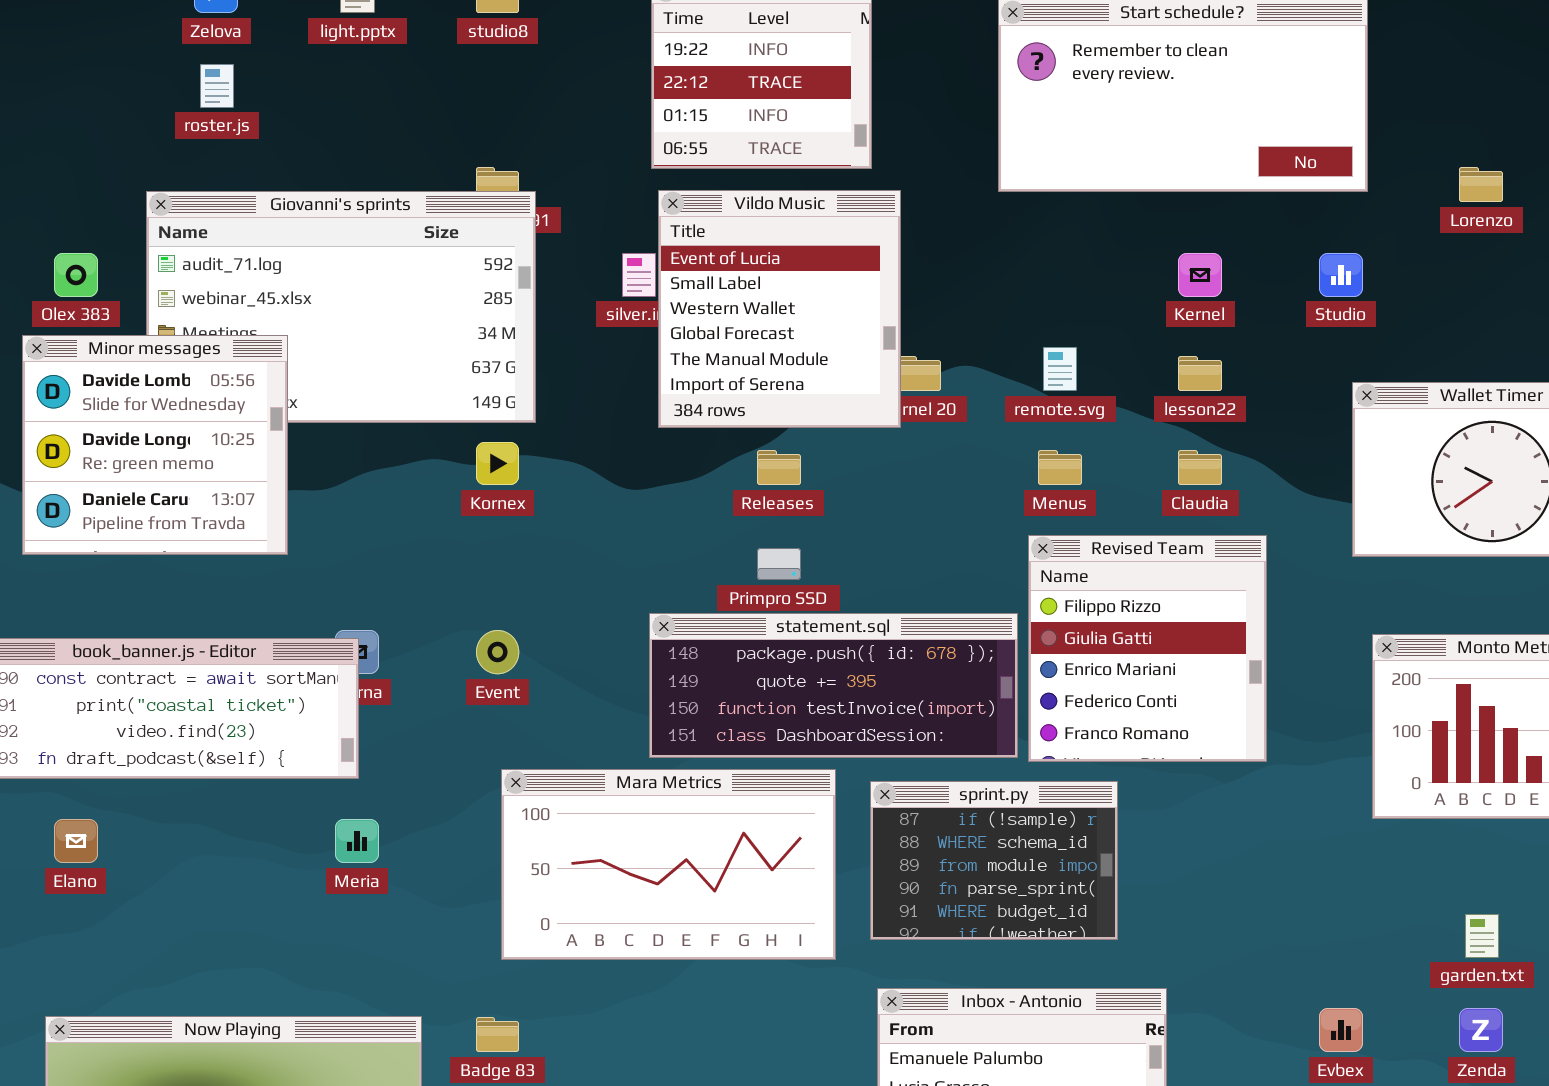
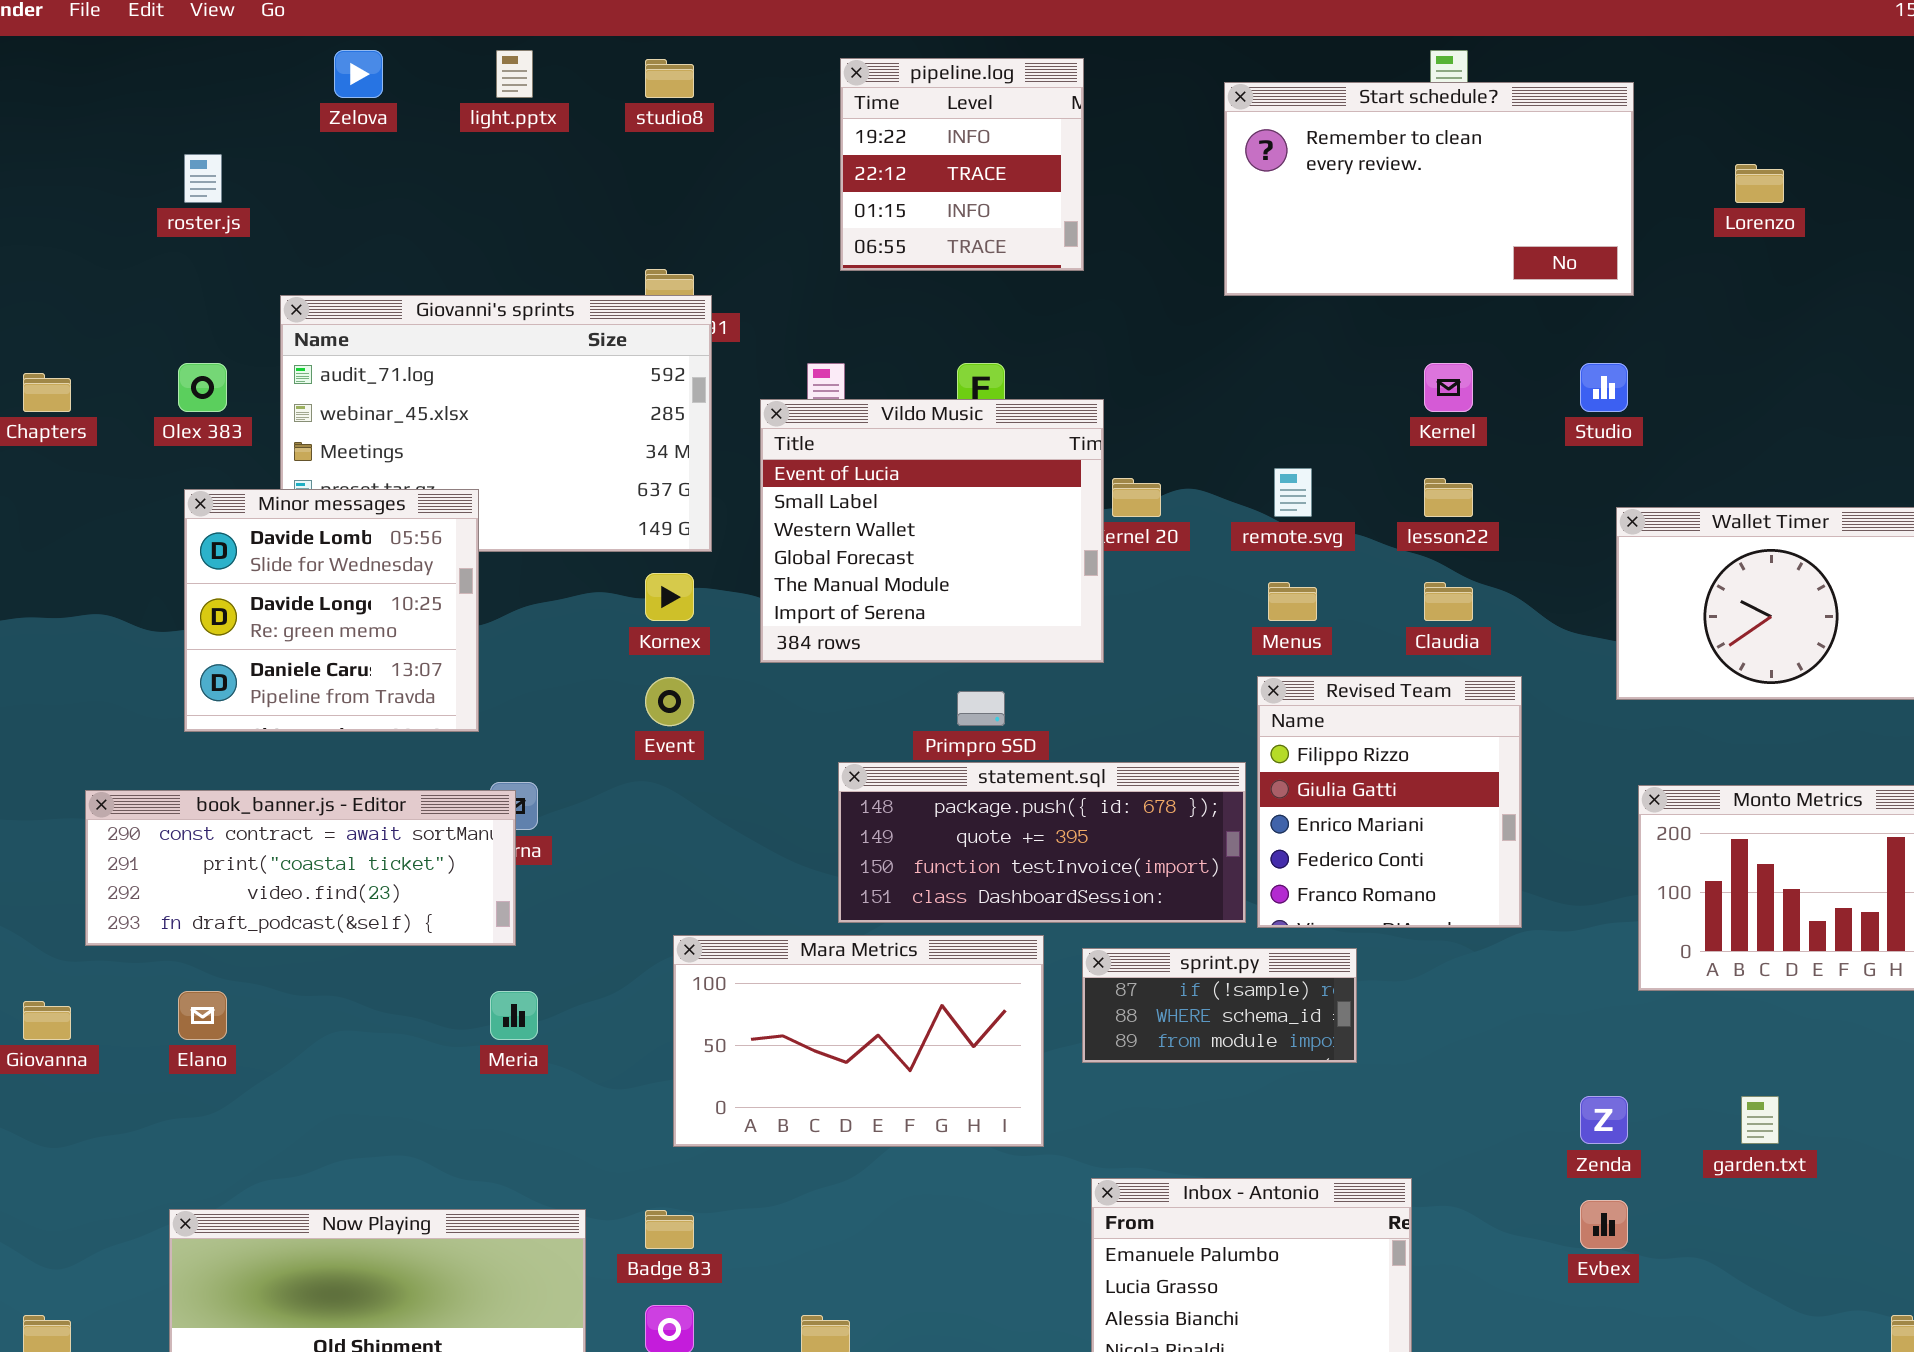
roster.js: [200,64,234,108] -> [184,154,222,203], moved
Lorenzo: [1459,167,1503,202] -> [1735,164,1784,203], moved
Vildo Music: [658,190,901,428] -> [760,399,1104,663], moved, resized
Minor messages: [22,335,288,555] -> [184,489,479,732], moved
Event: [476,630,519,674] -> [645,677,694,726], moved
sprint.py: [870,781,1118,940] -> [1082,948,1357,1063], resized
Zenda: [1459,1008,1503,1052] -> [1580,1096,1628,1144], moved

